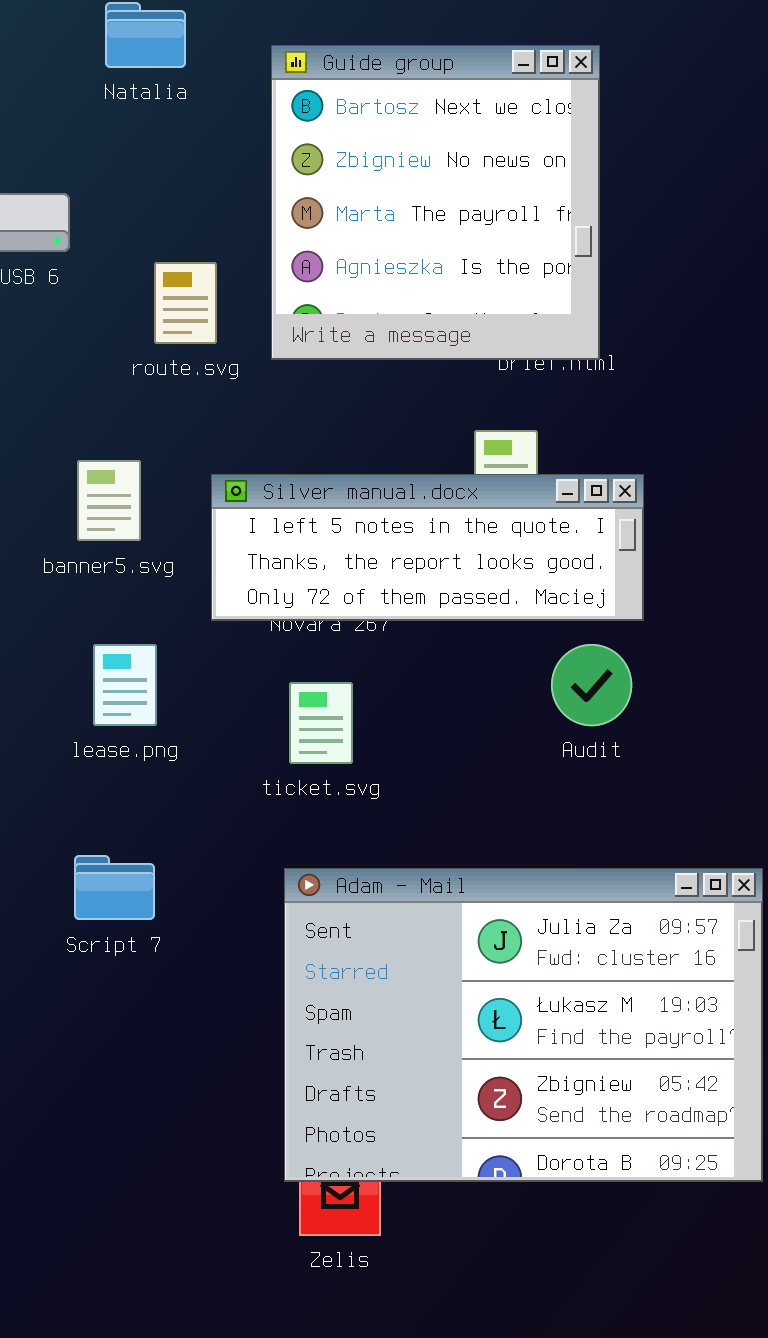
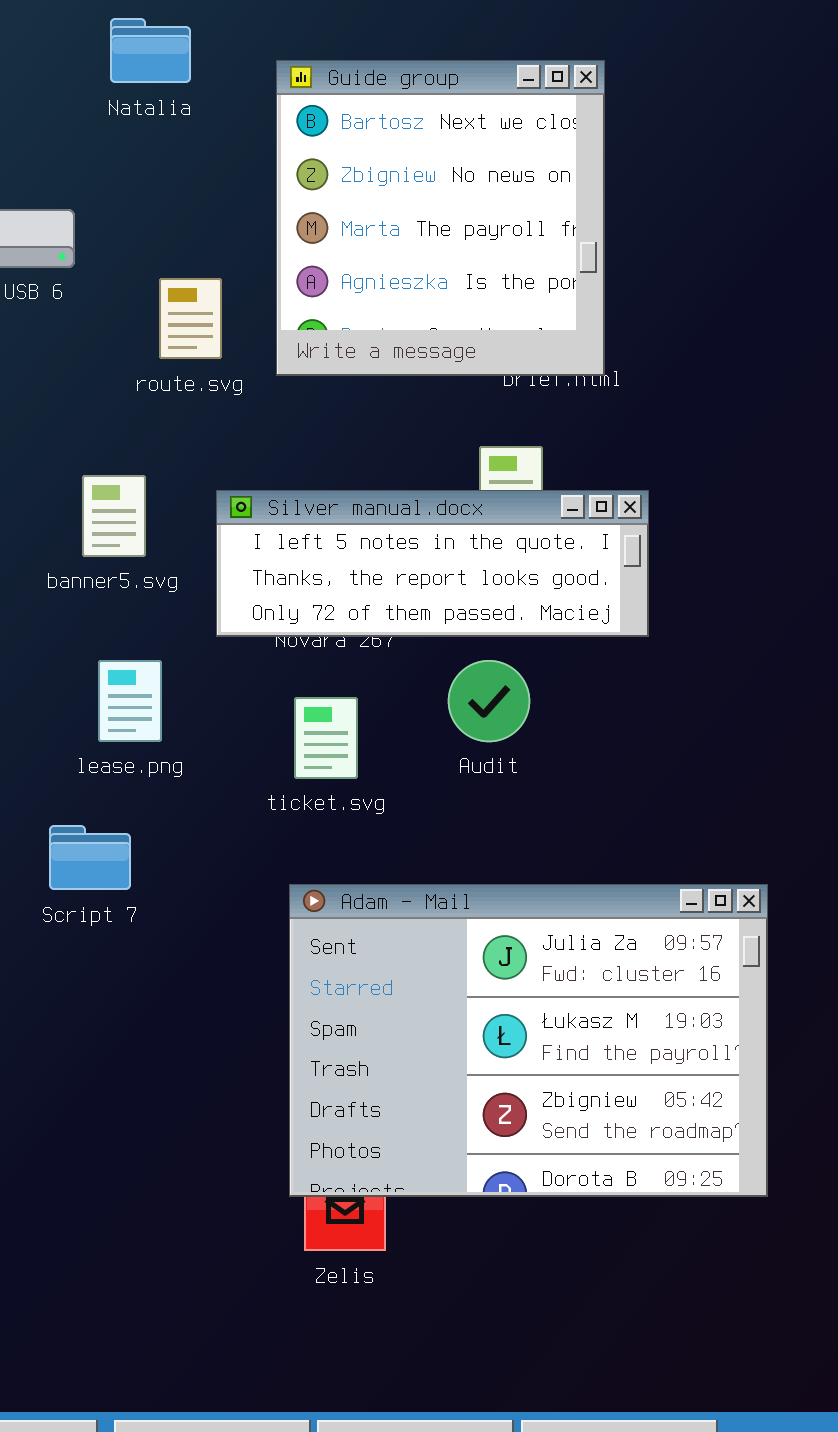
Audit: [551,644,632,726] -> [448,660,530,742], moved
Script 7: [74,855,155,920] -> [49,825,131,890], moved

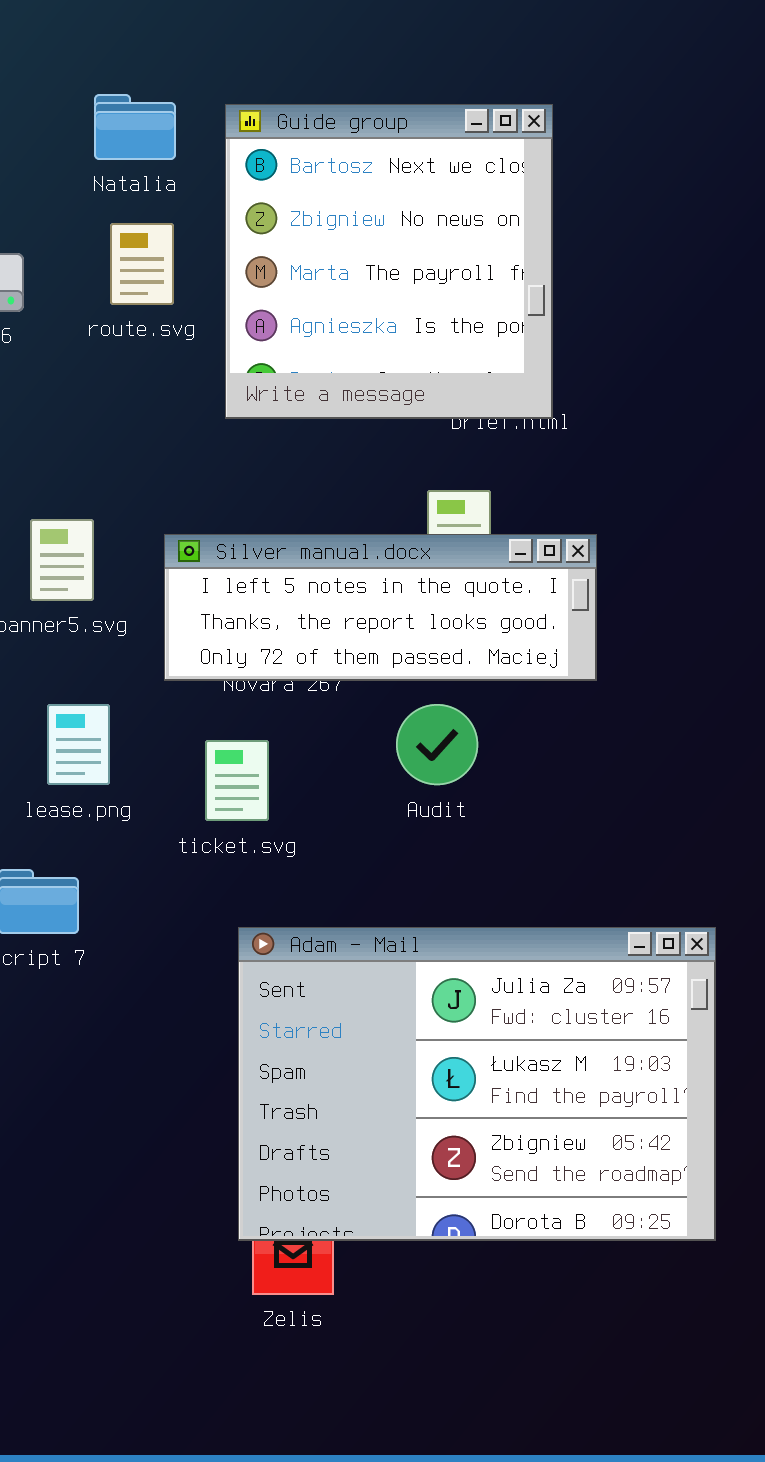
Natalia: [110,18,191,83] -> [94,94,176,160], moved
route.svg: [159,278,222,359] -> [110,223,174,305], moved
ticket.svg: [294,697,358,779] -> [205,740,269,821], moved

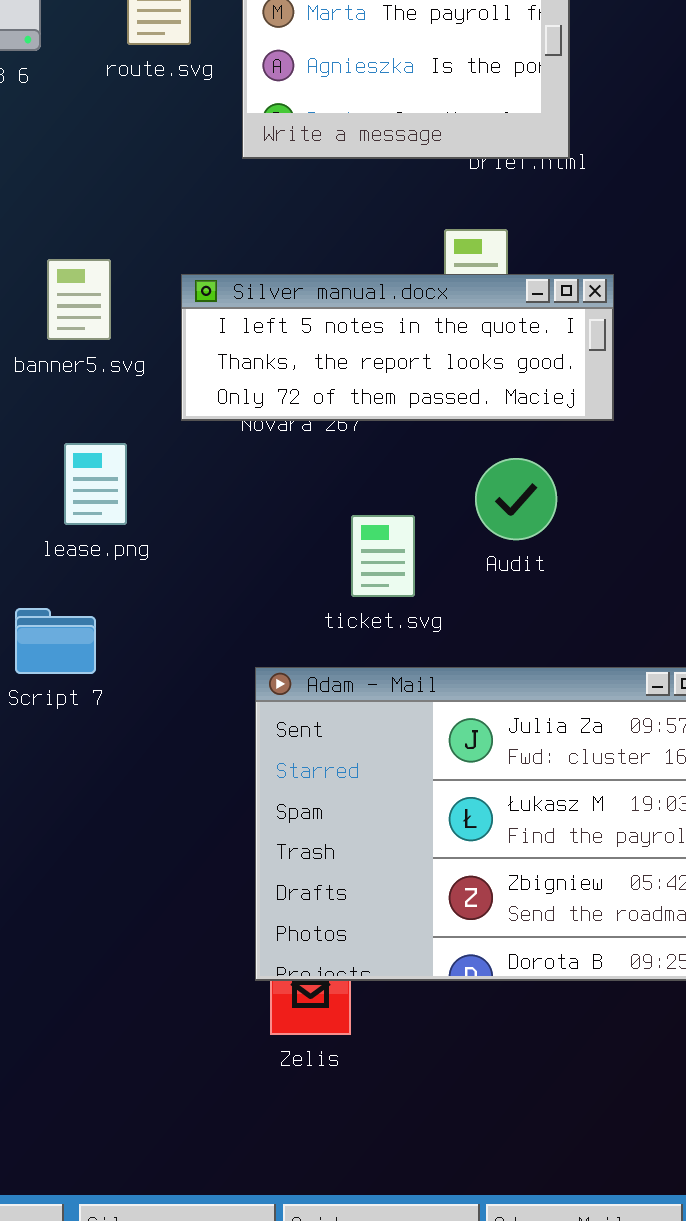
Audit: [396,704,478,785] -> [475,458,557,540], moved
ticket.svg: [205,740,269,821] -> [351,515,415,597], moved

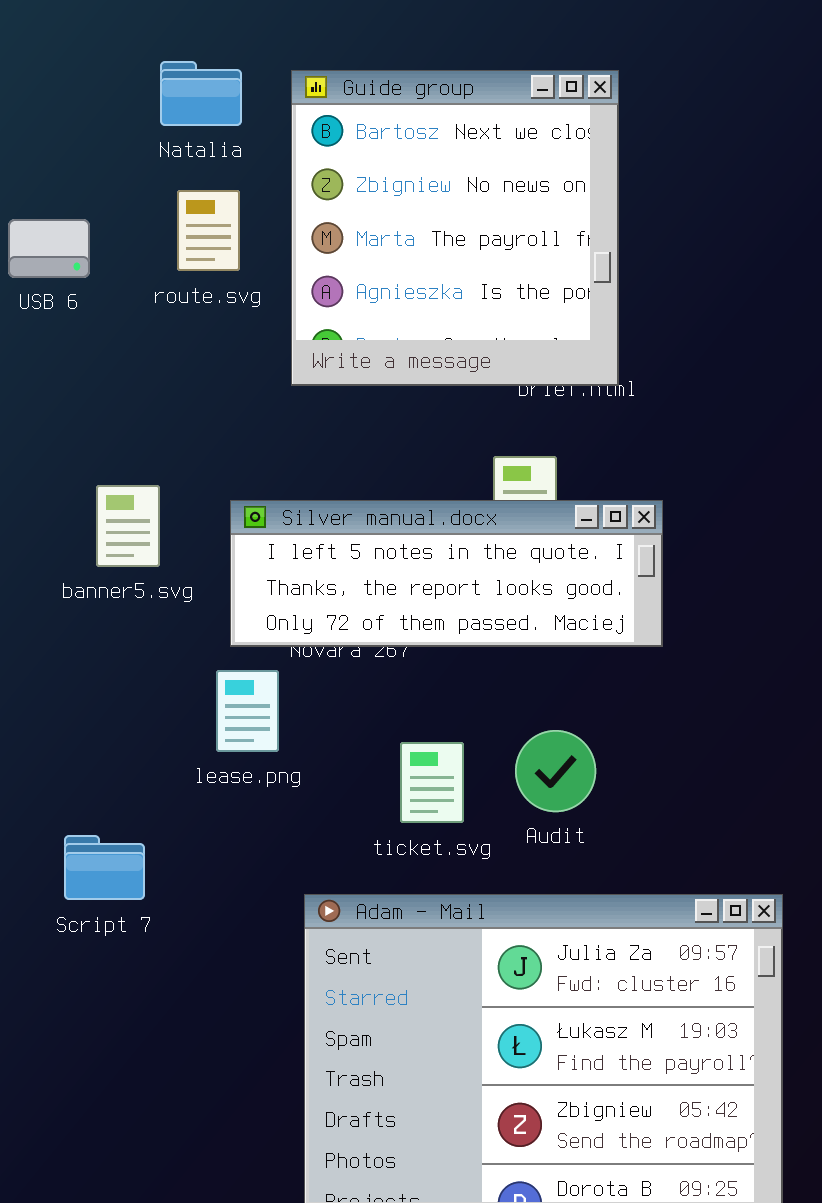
lease.png: [64,443,127,525] -> [216,670,279,752], moved
Audit: [475,458,557,540] -> [515,730,596,812], moved

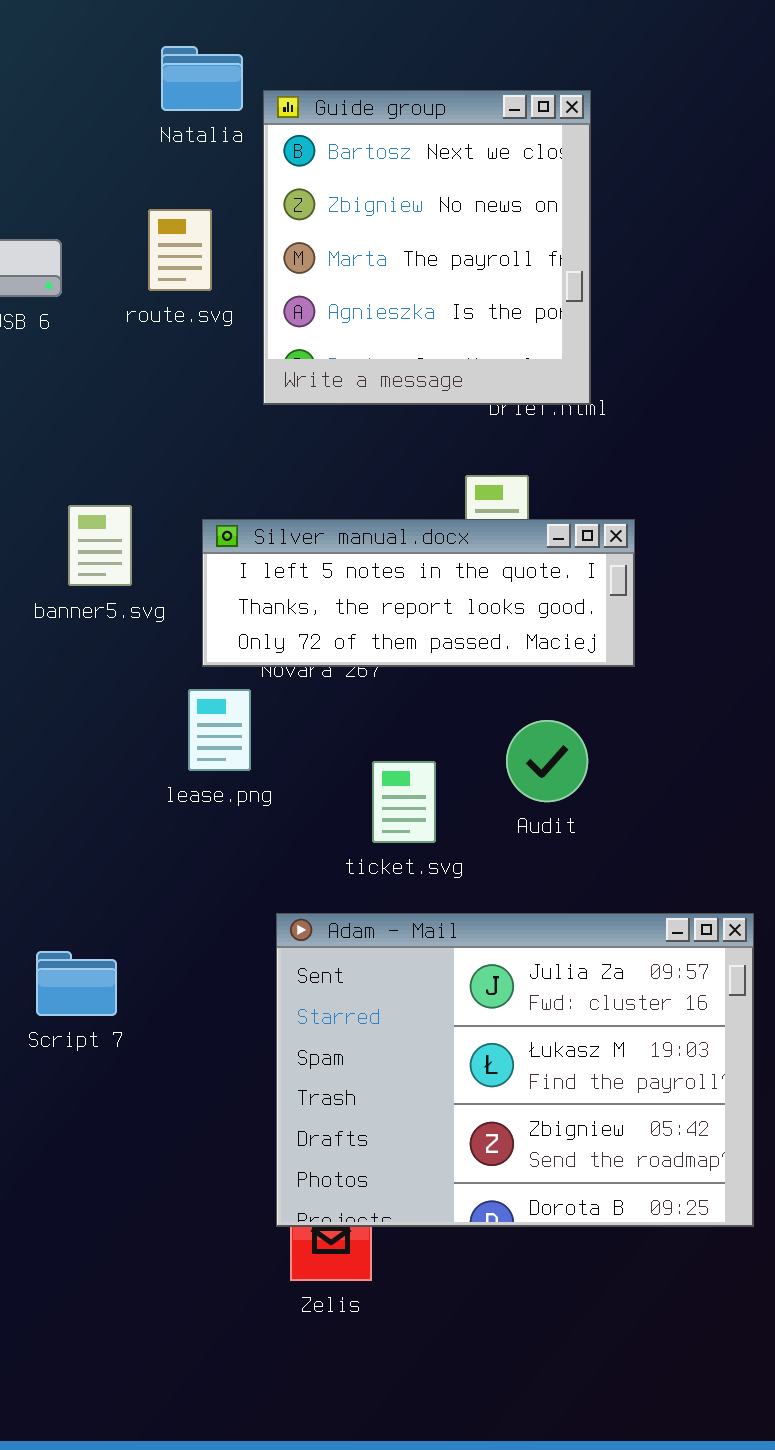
Natalia: [160,61,242,126] -> [161,46,243,111], moved
Audit: [515,730,596,812] -> [506,720,588,802], moved
Script 7: [64,835,145,900] -> [36,951,117,1016], moved

